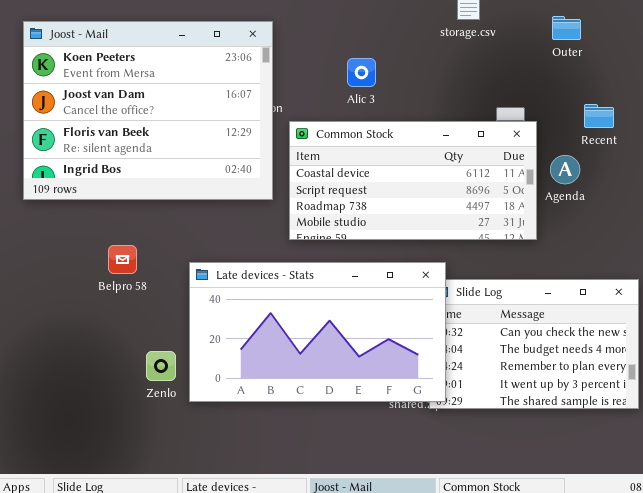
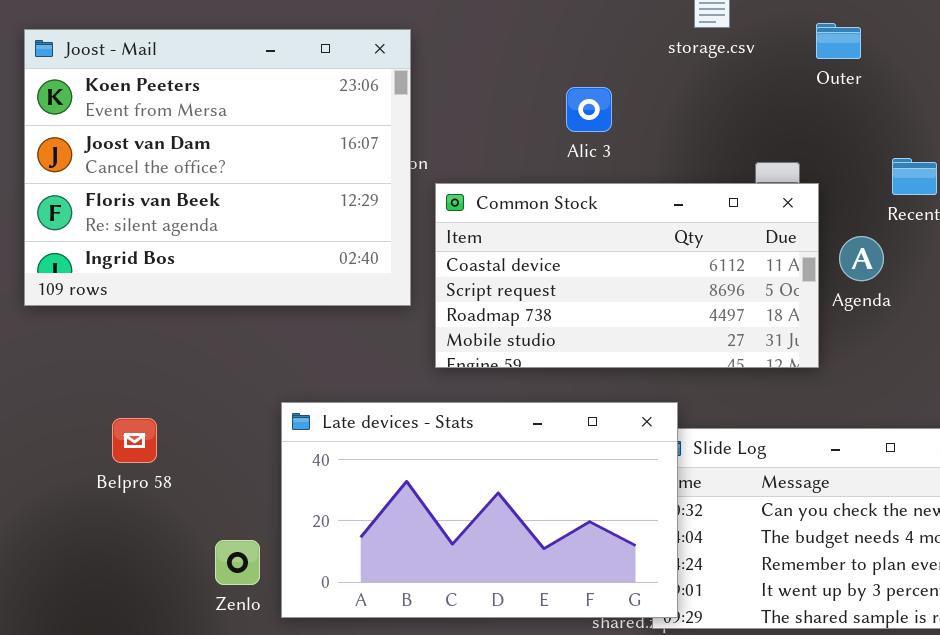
Outer: [552,16,581,40] -> [816,23,861,59], moved
Alic 3: [347,58,376,87] -> [566,87,612,132], moved
Belpro 58: [108,245,137,274] -> [112,418,157,463], moved

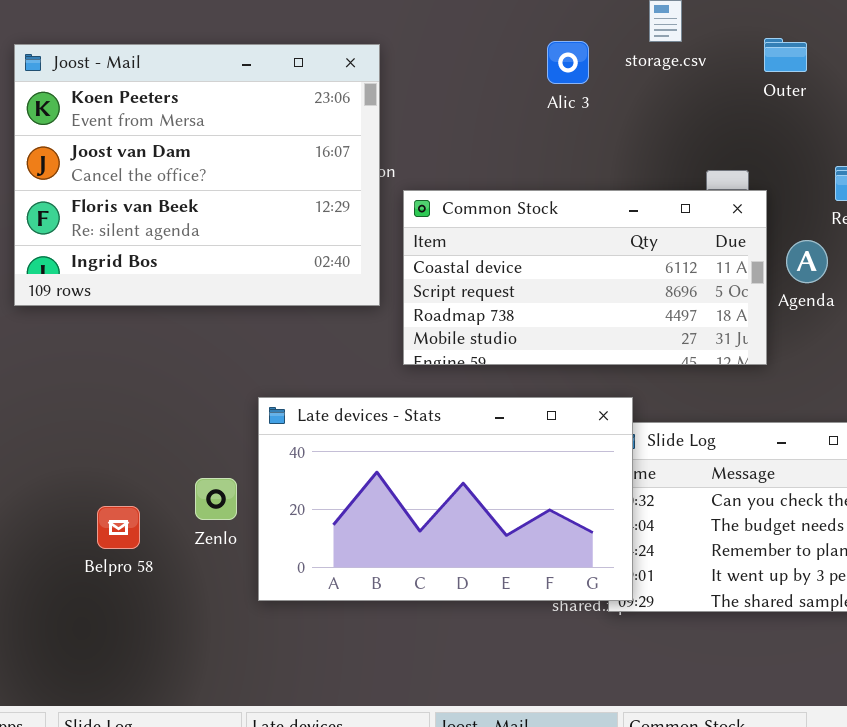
Alic 3: [566,87,612,132] -> [547,41,589,84], moved
Belpro 58: [112,418,157,463] -> [97,506,140,549], moved
Zenlo: [215,540,260,585] -> [195,478,237,520], moved

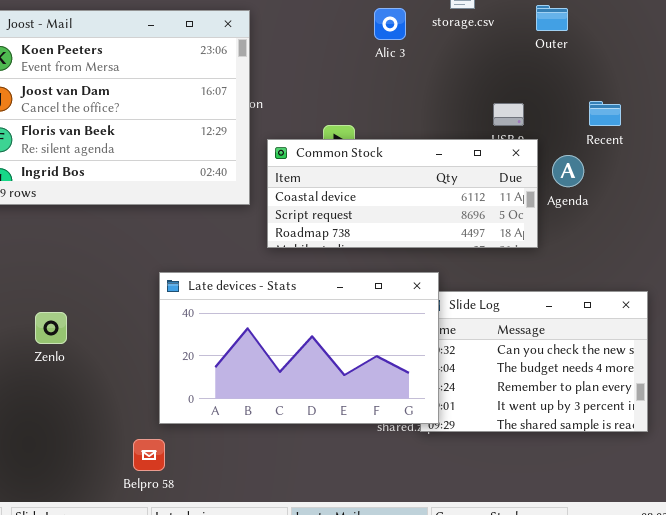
Common Stock: [403,190,767,365] -> [267,139,538,248], resized
Zenlo: [195,478,237,520] -> [35,312,67,344], moved
Belpro 58: [97,506,140,549] -> [133,439,165,471], moved

